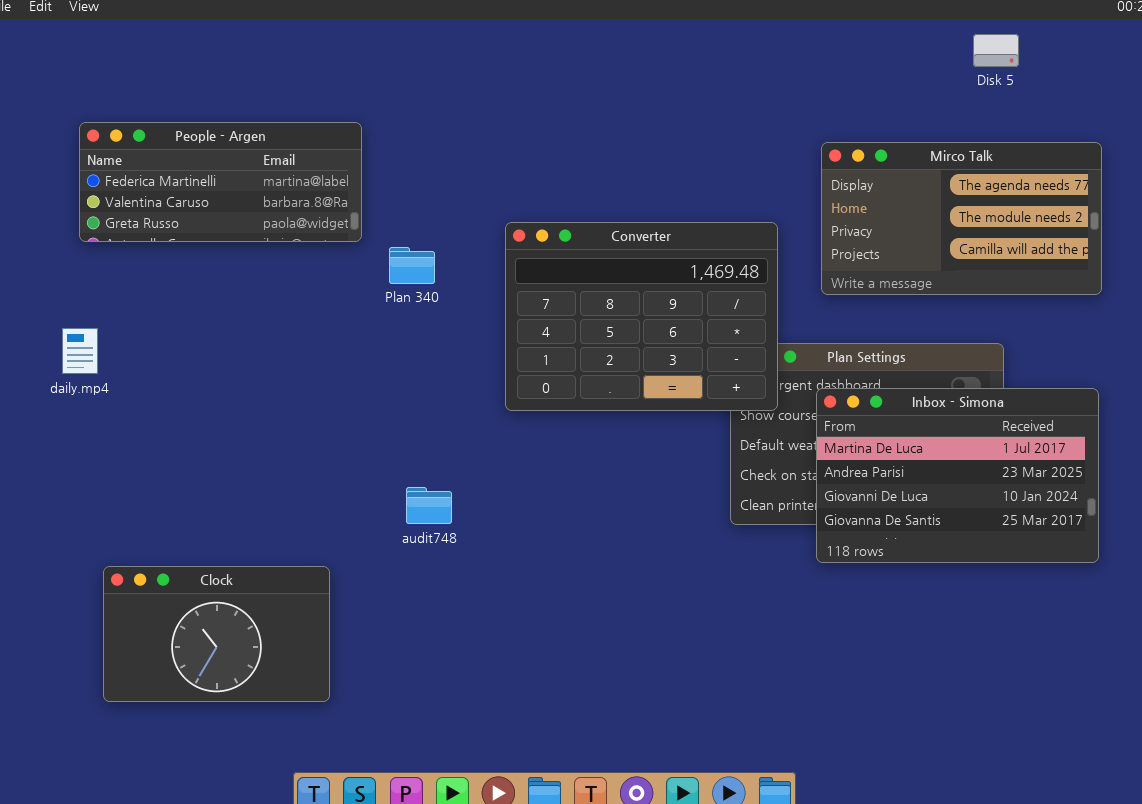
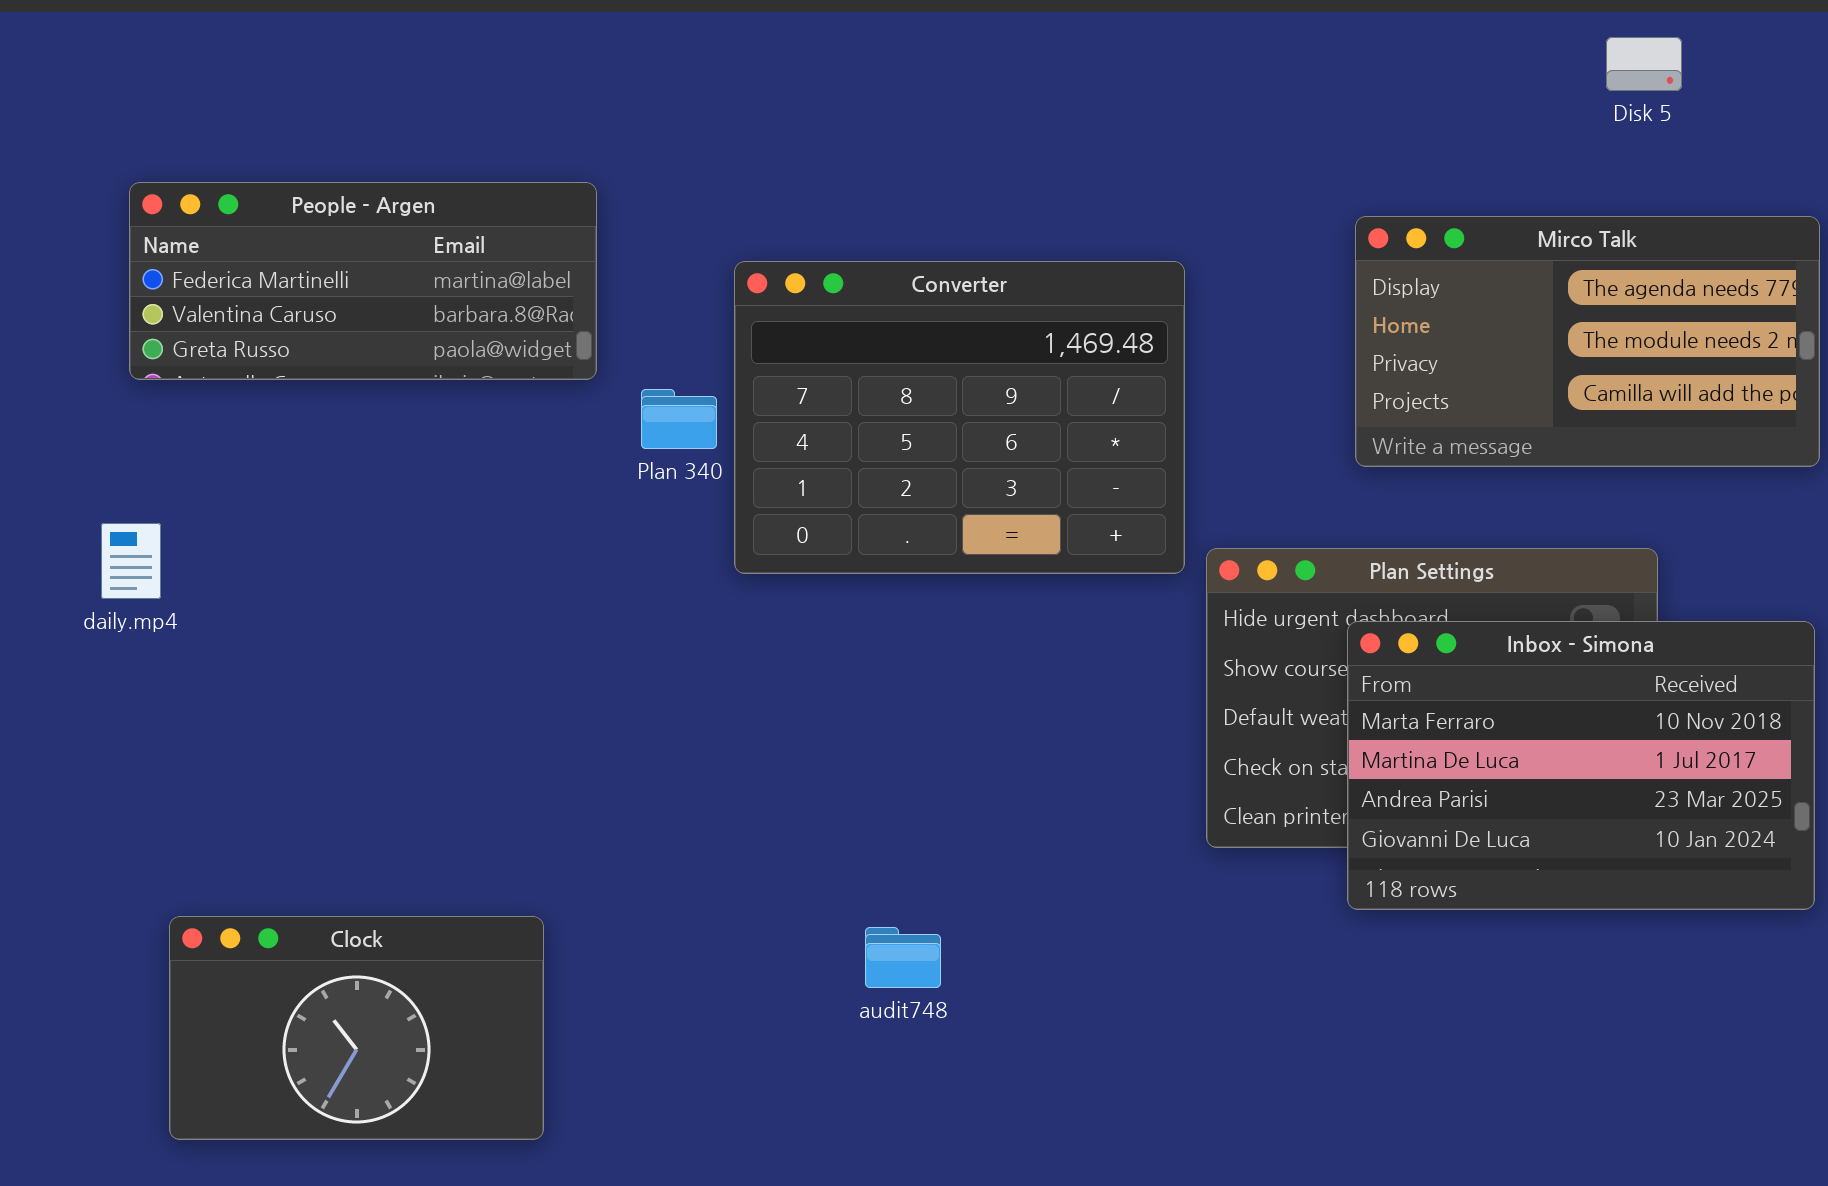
Converter: [505,222,778,411] -> [734,261,1185,574], moved
Inbox - Simona: [816,388,1099,563] -> [1347,621,1815,910], scrolled up 1 row
audit748: [406,487,452,524] -> [865,927,941,988], moved

